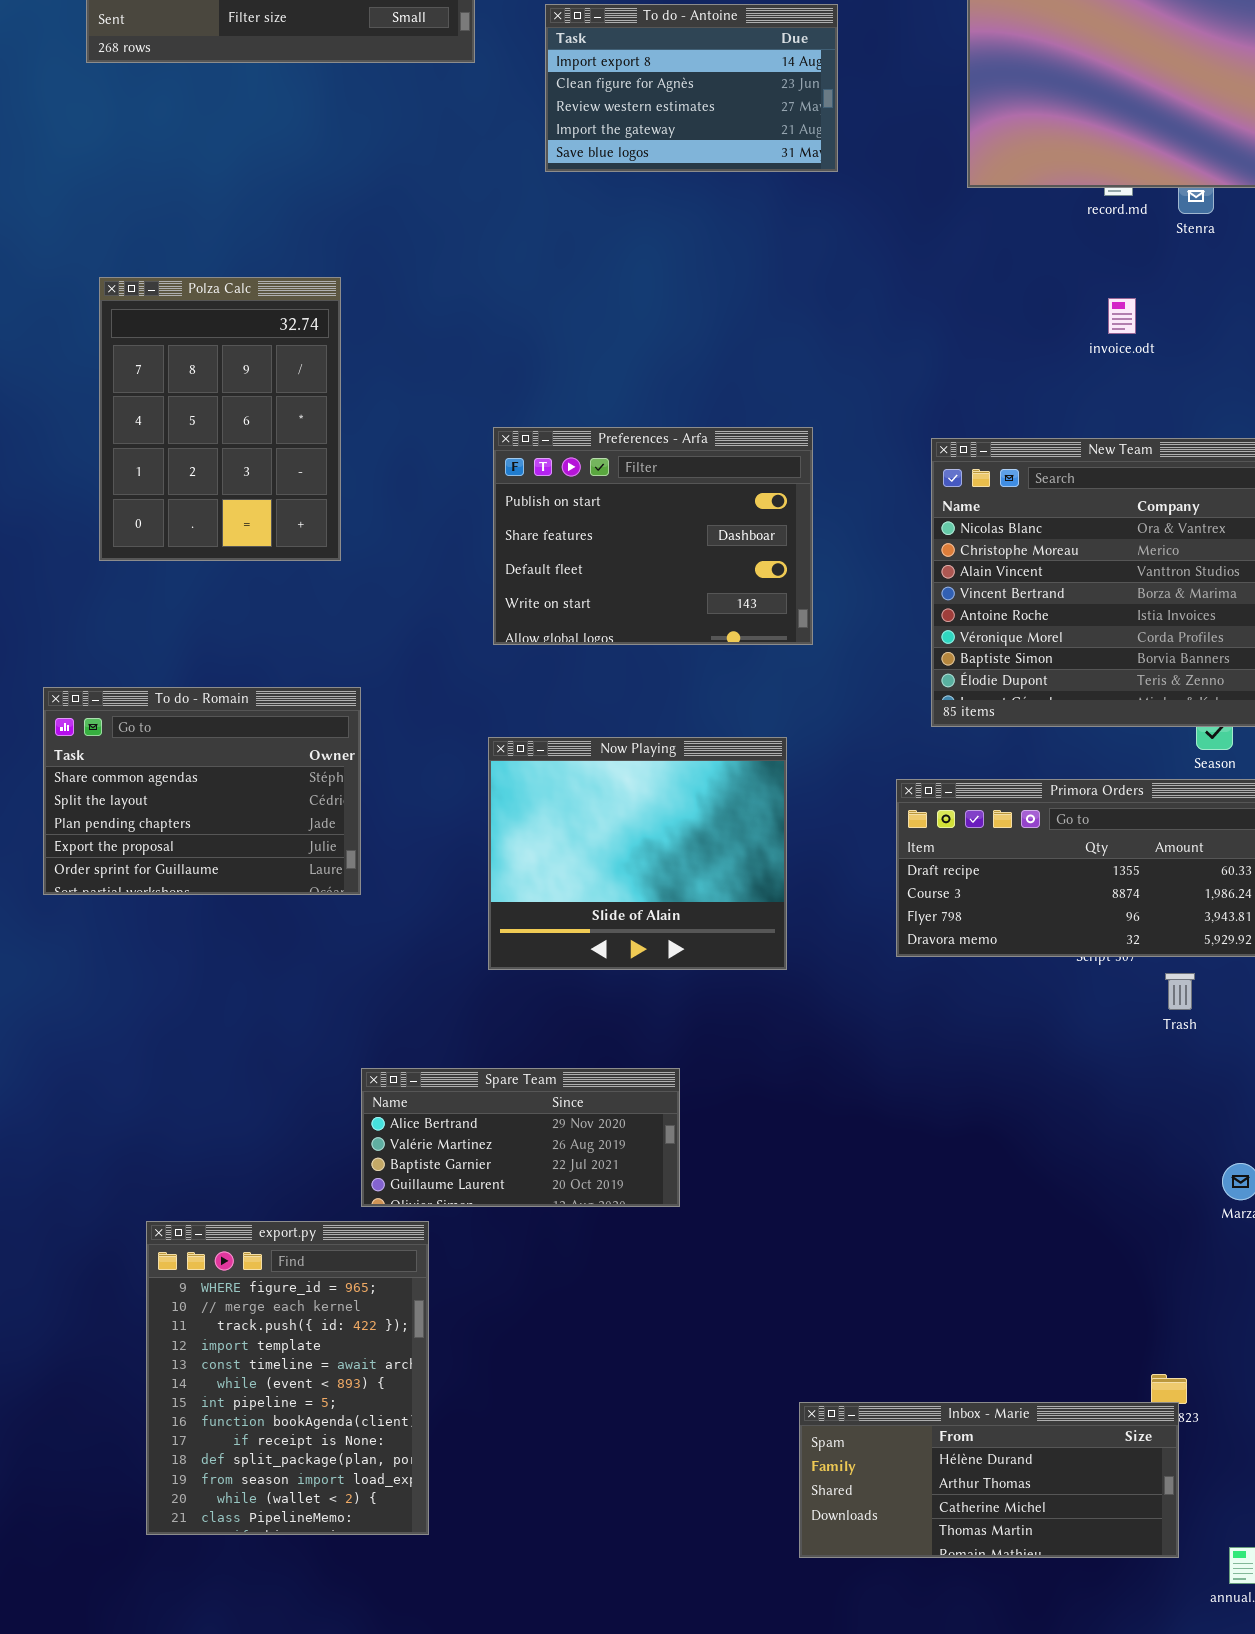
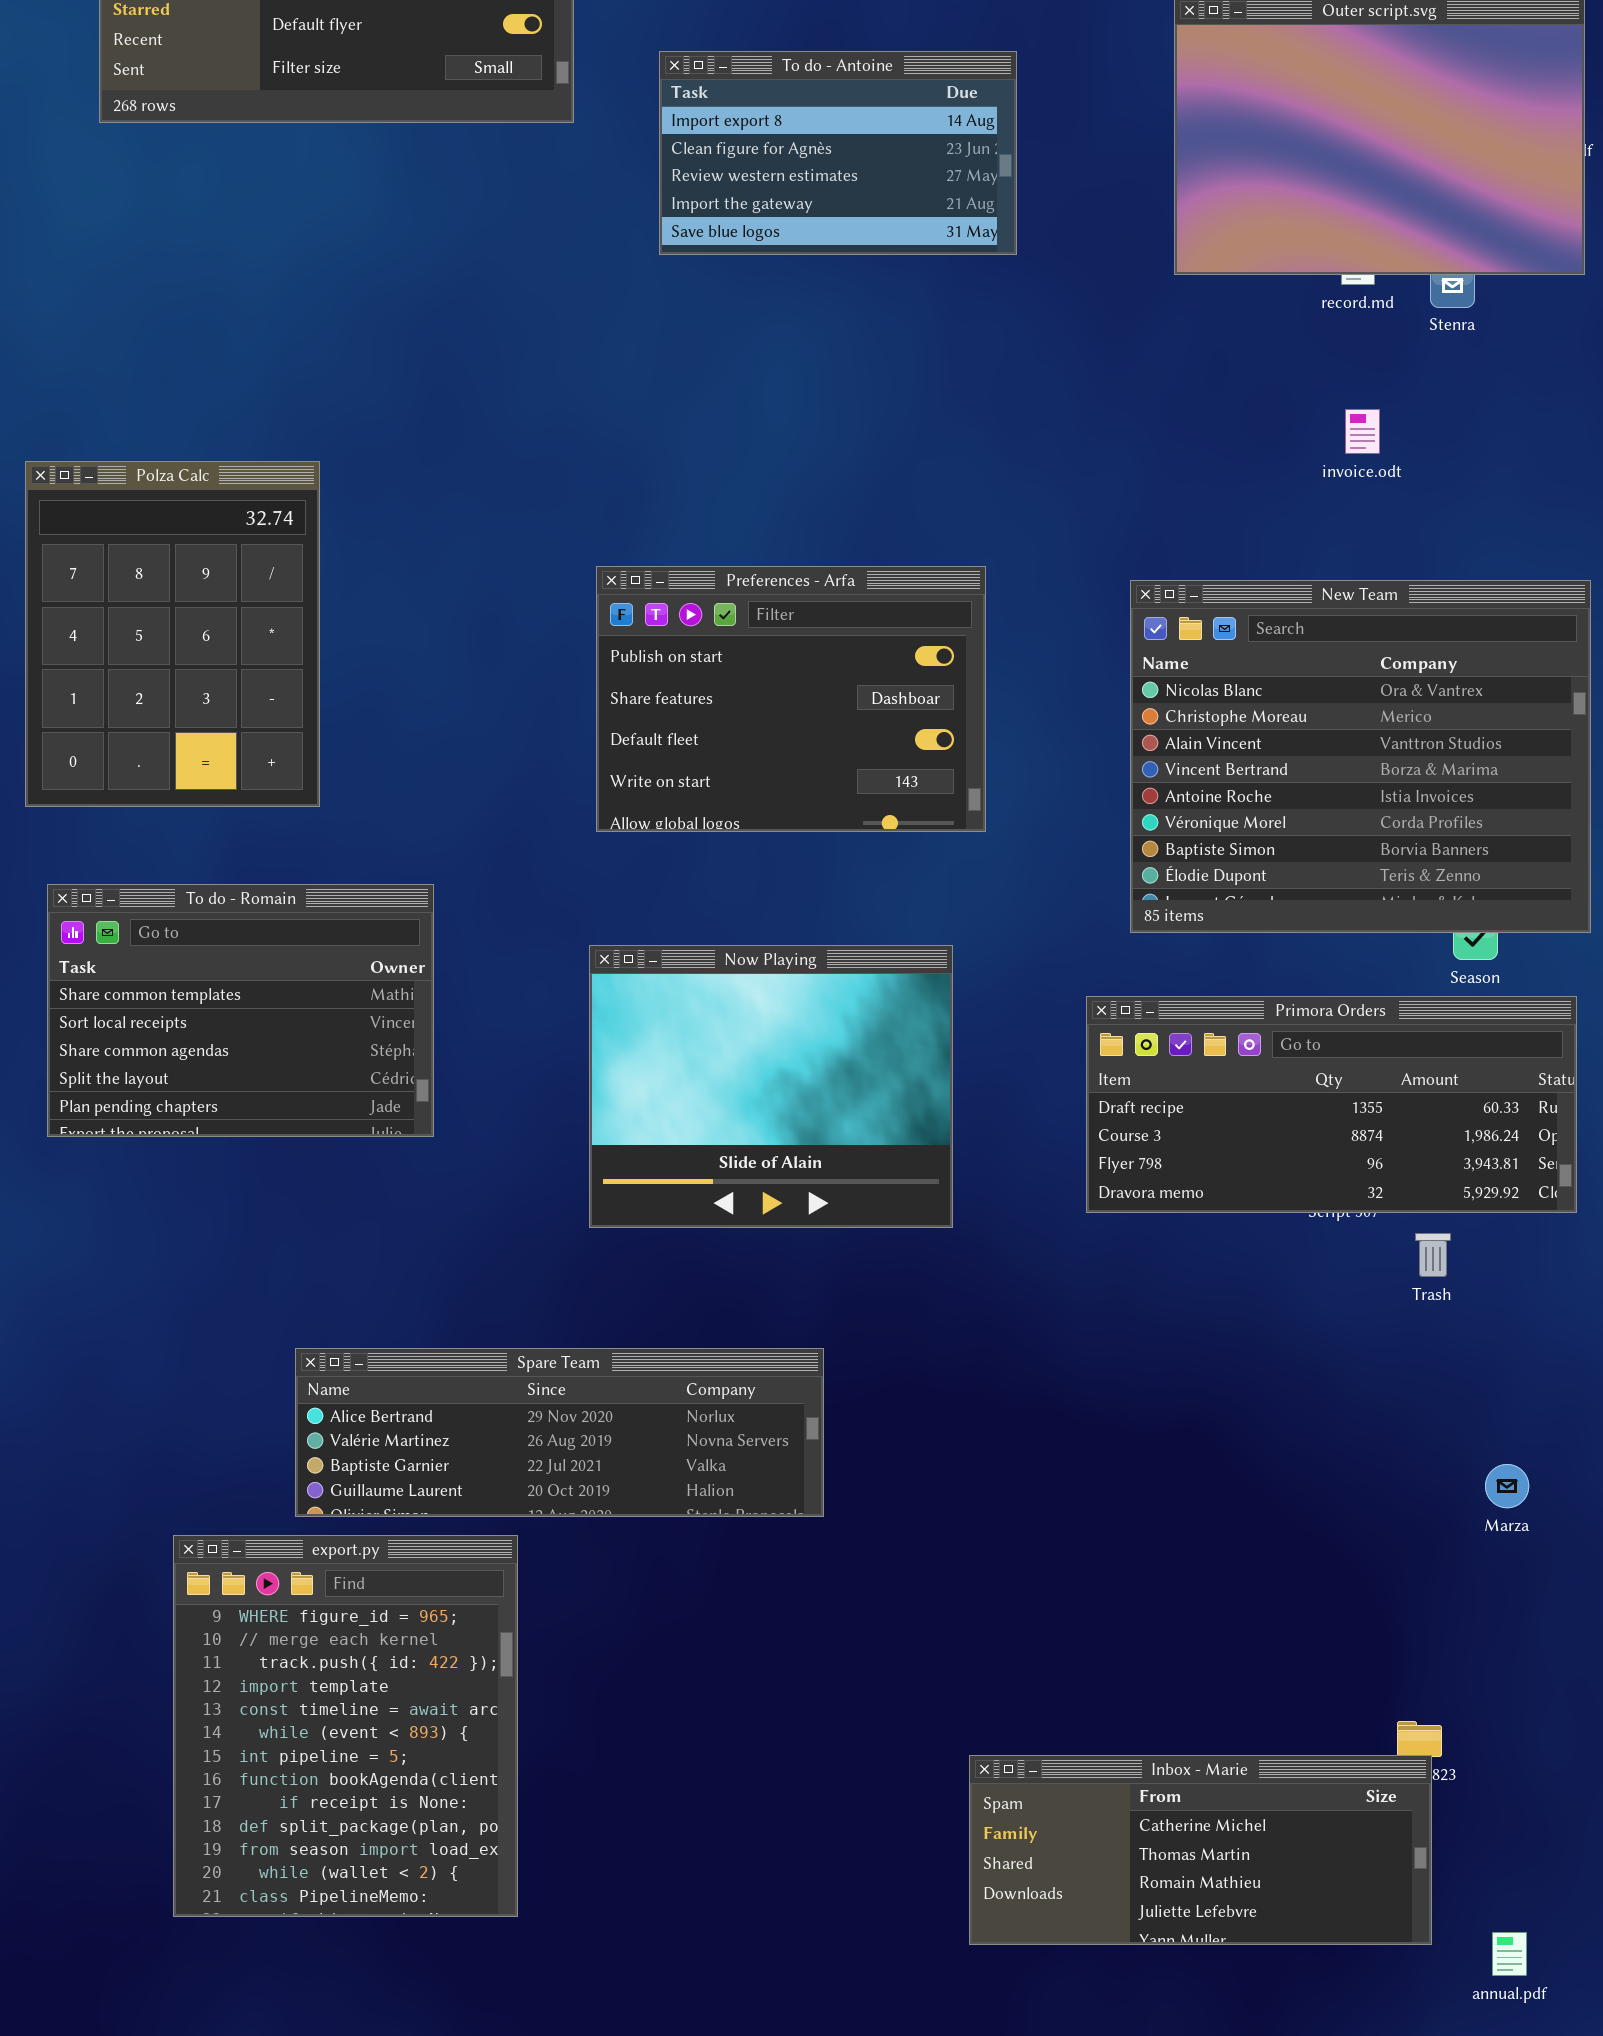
Polza Calc: [99,277,341,561] -> [25,461,320,807], moved
To do - Romain: [43,687,361,895] -> [47,884,434,1137], scrolled up 2 rows
Spare Team: [361,1068,680,1207] -> [295,1348,824,1517], resized
Inbox - Marie: [799,1402,1179,1558] -> [969,1755,1432,1945], scrolled down 2 rows

